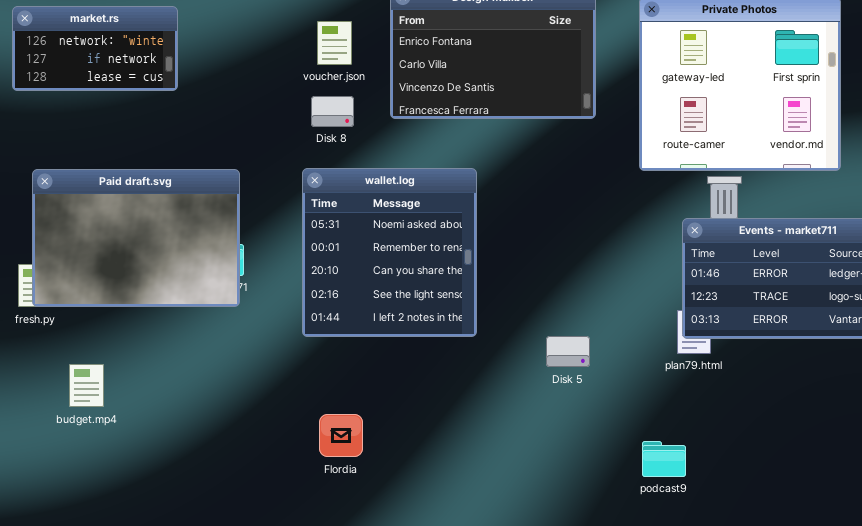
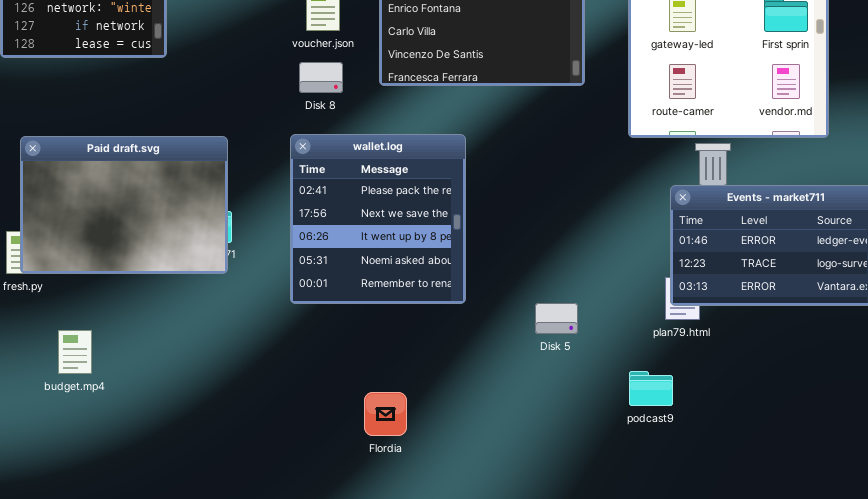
wallet.log: [302,168,477,337] -> [290,134,466,304], scrolled up 3 rows
Flordia: [319,414,363,457] -> [364,392,407,436], moved
podcast9: [642,441,686,477] -> [629,371,673,406], moved

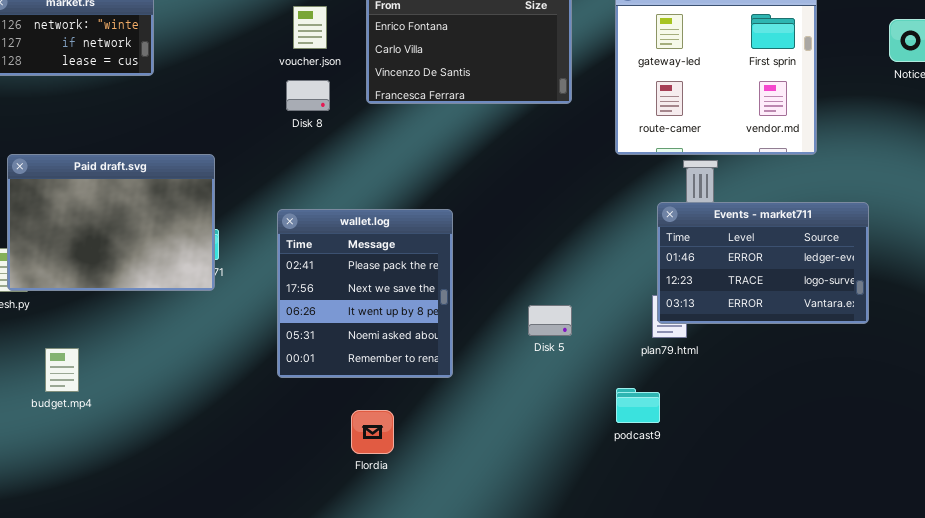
wallet.log: [290,134,466,304] -> [277,209,453,378], moved
Disk 5: [535,303,578,334] -> [528,305,572,336], moved

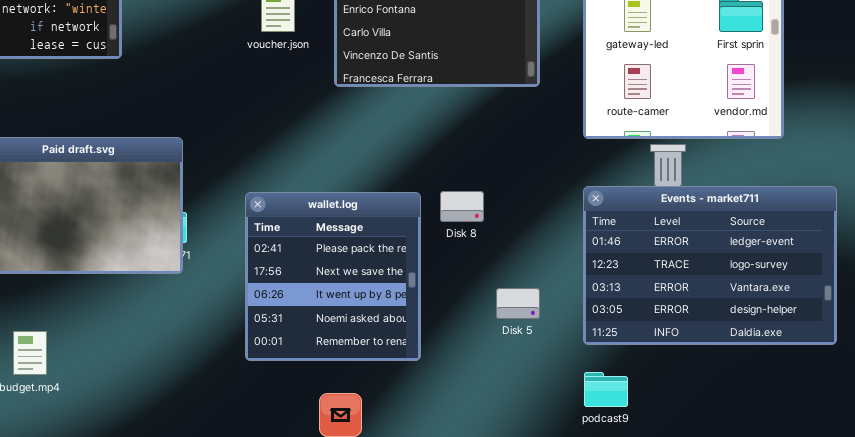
Disk 8: [286,80,330,111] -> [440,191,484,222], moved
Events - market711: [657,202,869,324] -> [583,186,837,345], resized

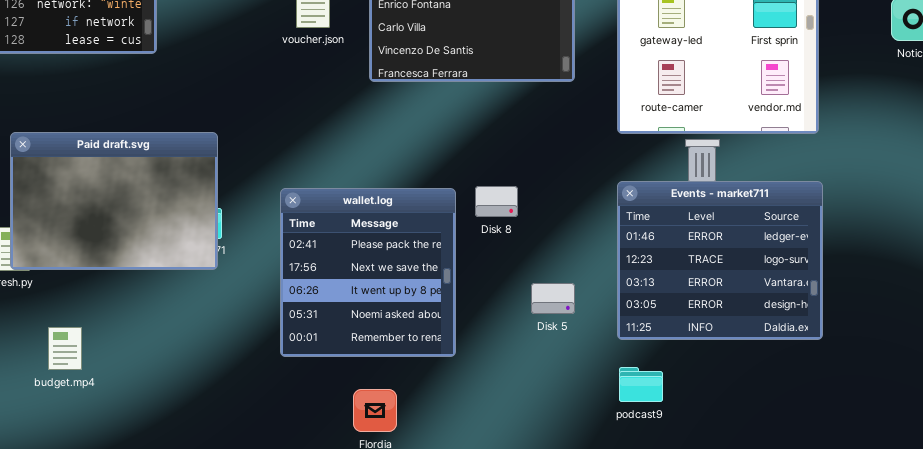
Events - market711: [583,186,837,345] -> [617,181,823,340], resized

